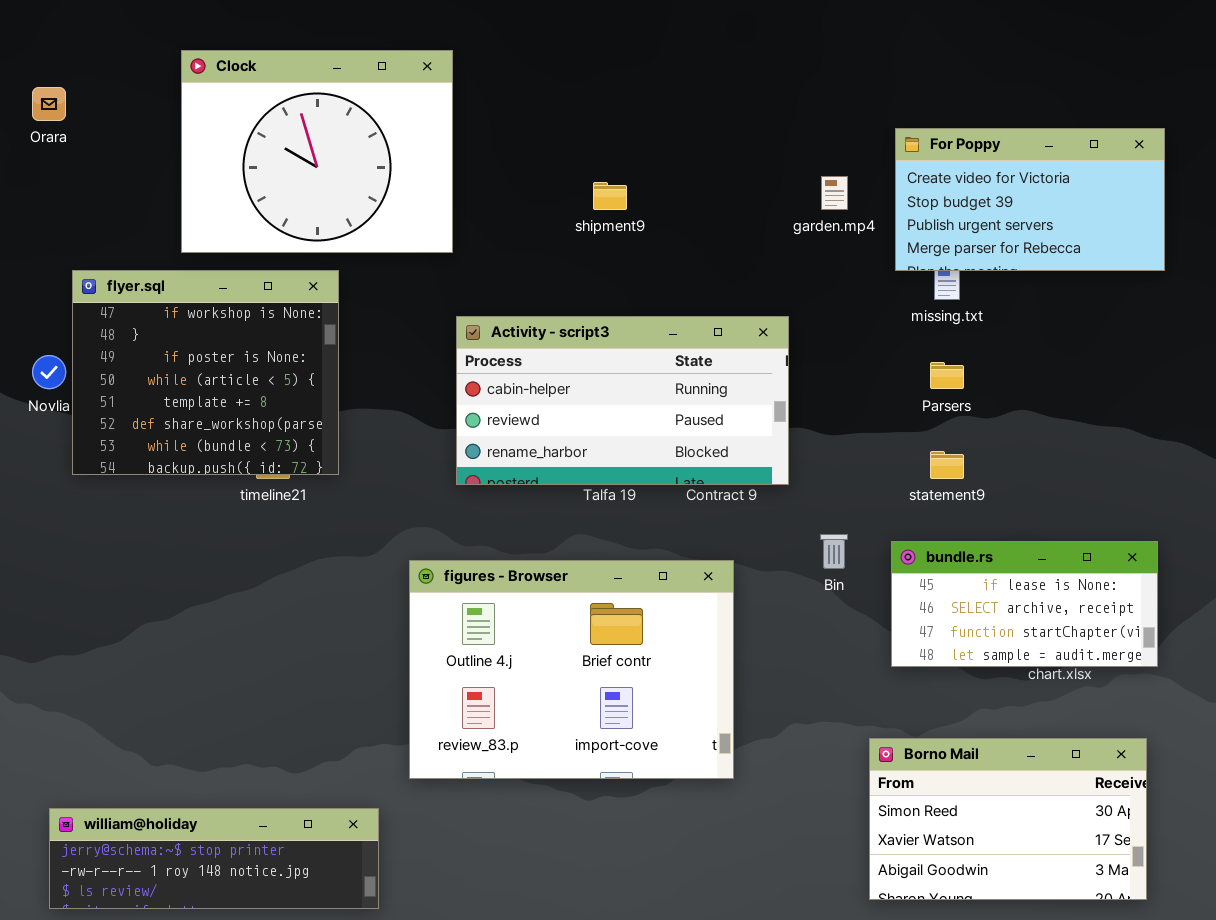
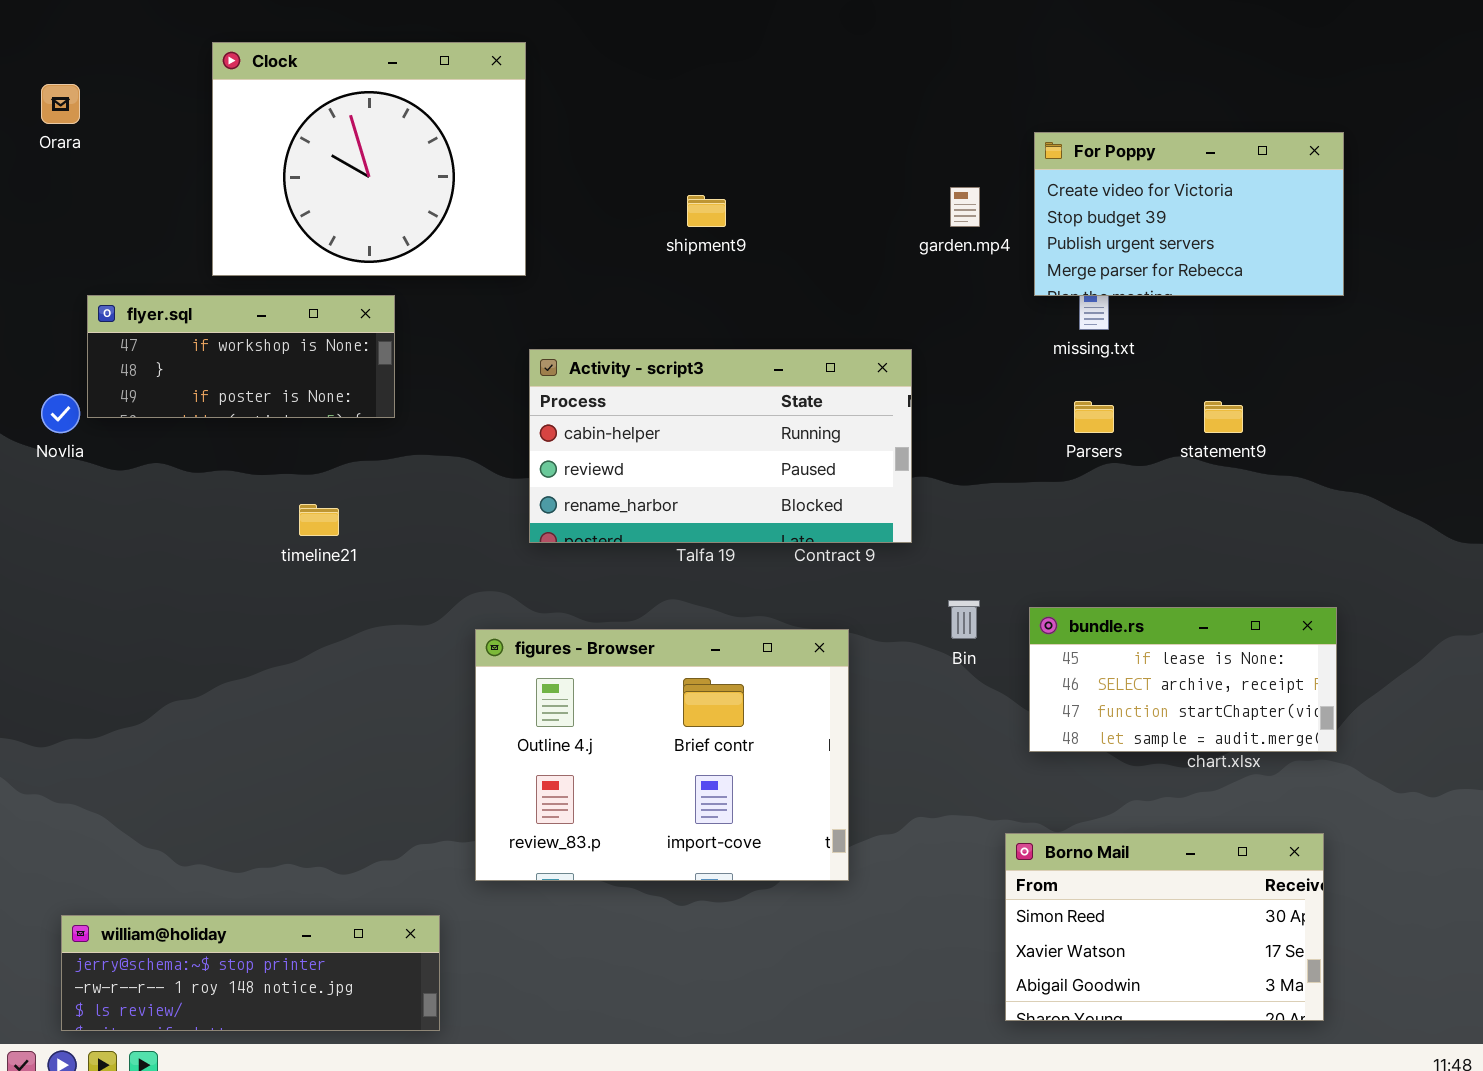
flyer.sql: [72,270,339,475] -> [87,295,395,418], resized
statement9: [930,451,964,479] -> [1204,401,1243,433], moved

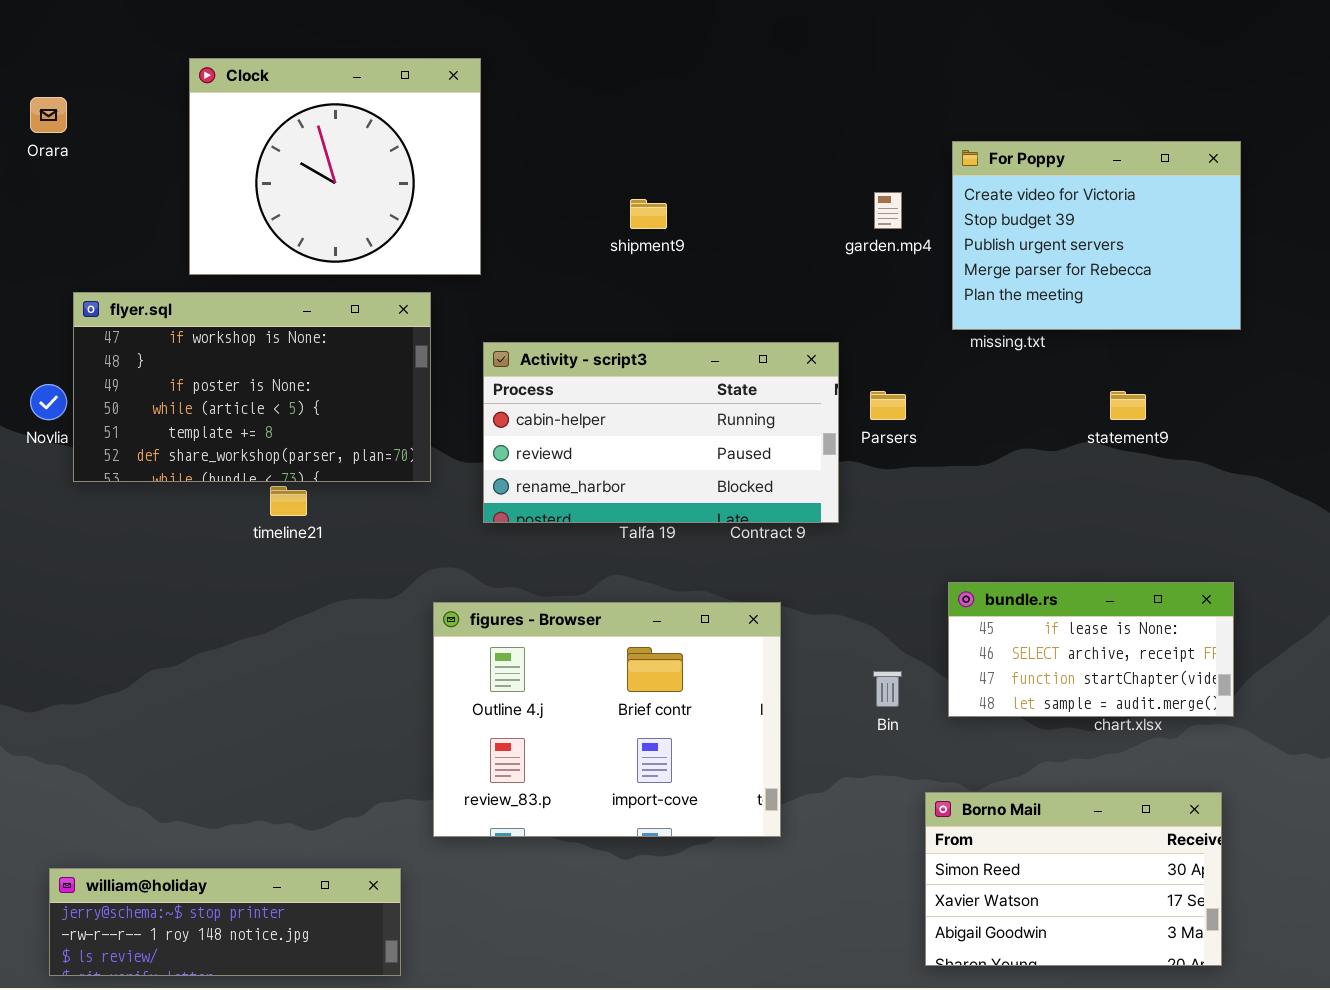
For Poppy: [1034,132,1344,296] -> [952,141,1241,330], resized
flyer.sql: [87,295,395,418] -> [73,292,431,482], resized
Parsers: [1074,401,1114,433] -> [870,391,906,420], moved
Bin: [948,600,980,639] -> [873,671,902,707], moved

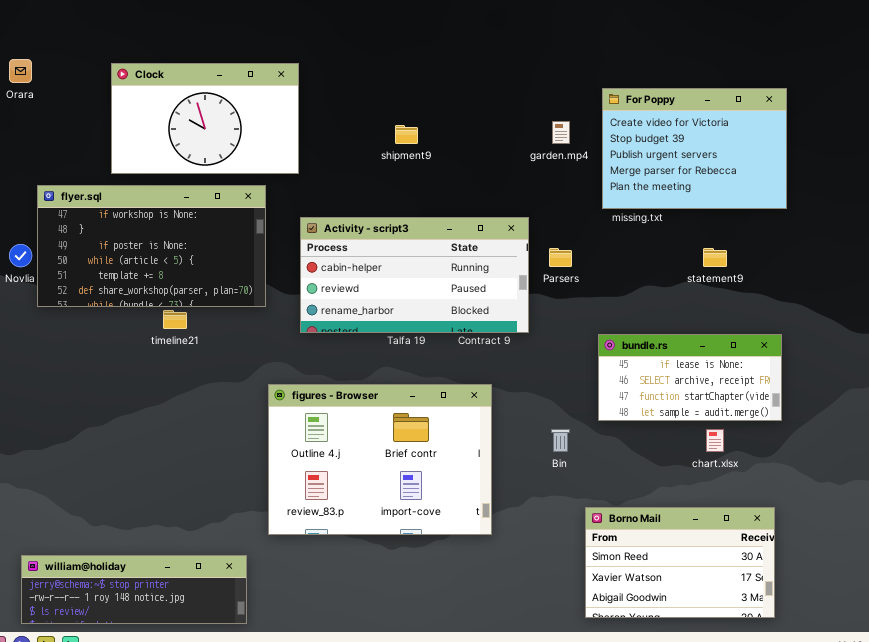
Clock: [189,58,481,275] -> [111,63,299,174], resized
bundle.rs: [948,582,1234,717] -> [598,334,782,421], moved

